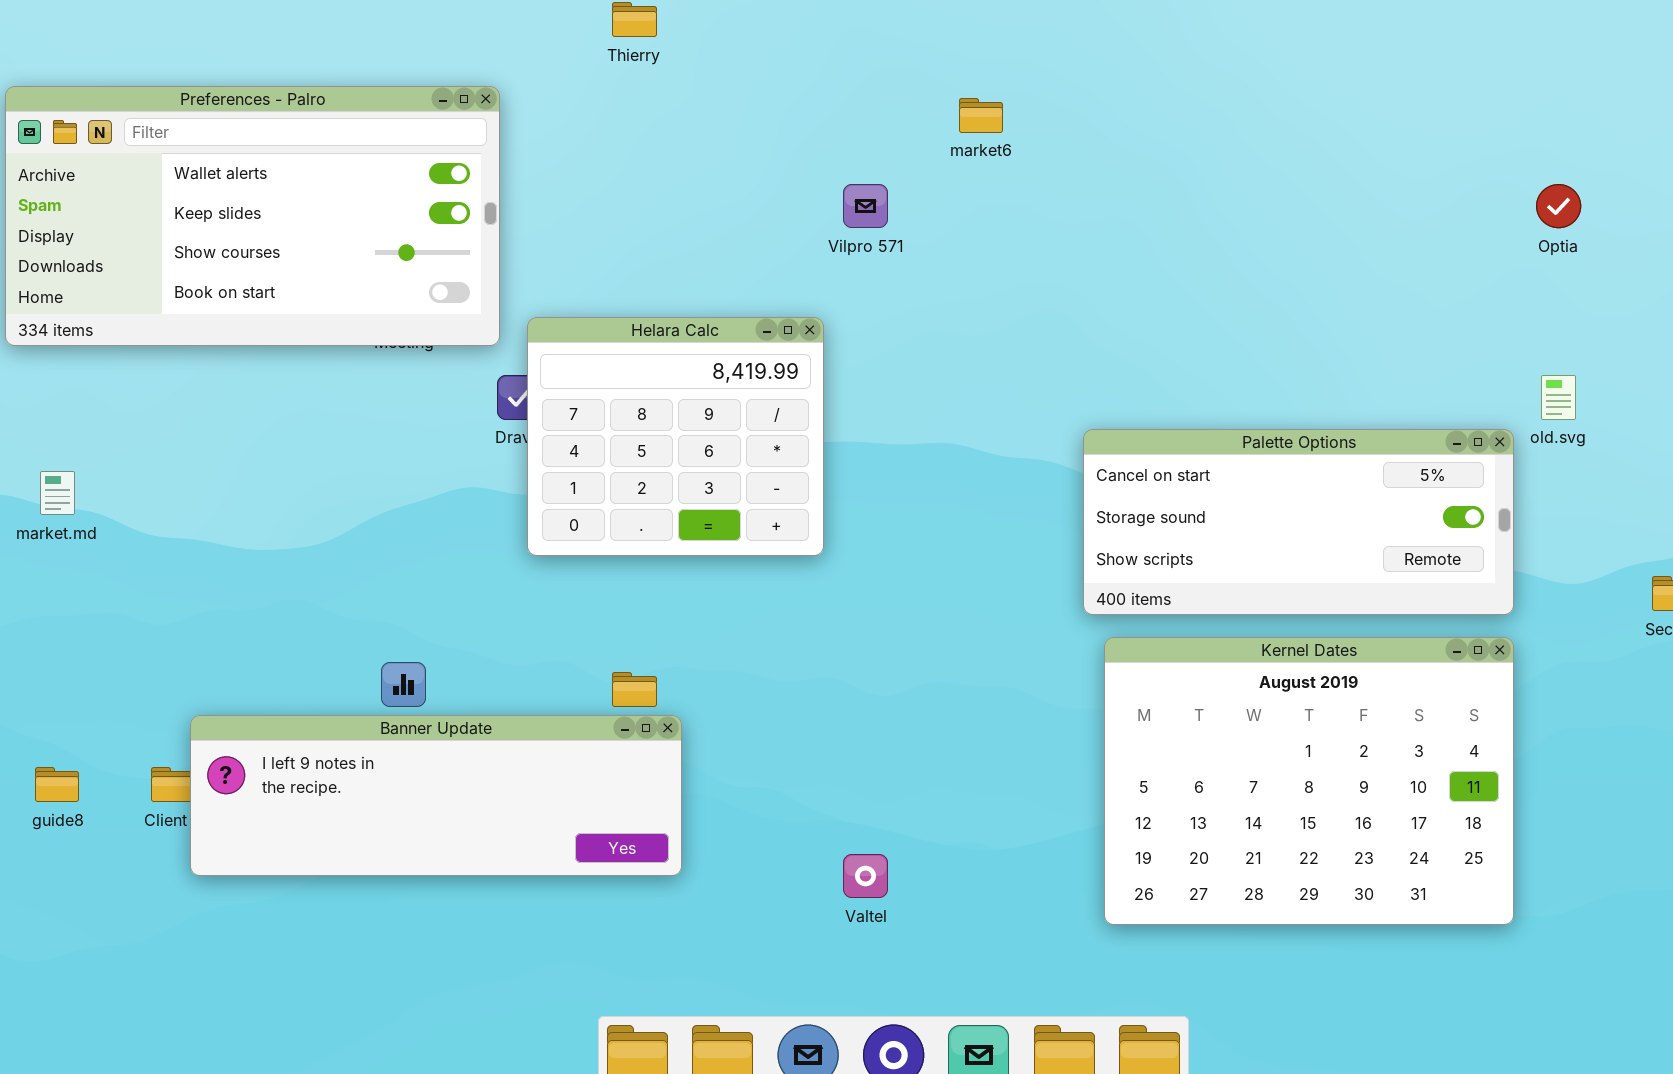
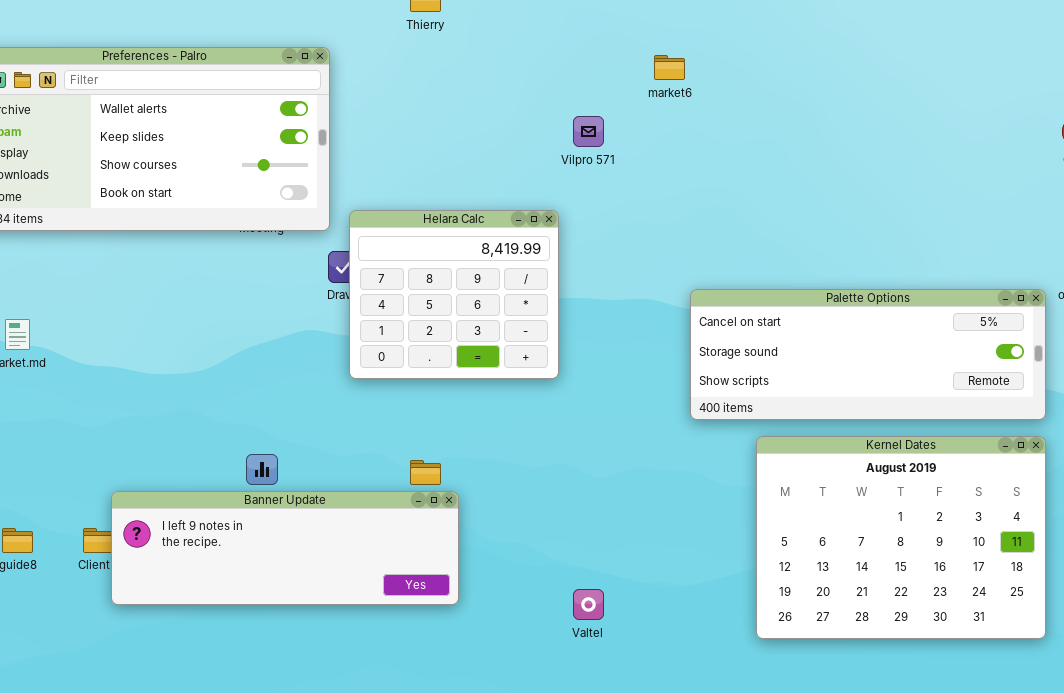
Palette Options: [1083,429,1514,615] -> [690,289,1046,420], resized

